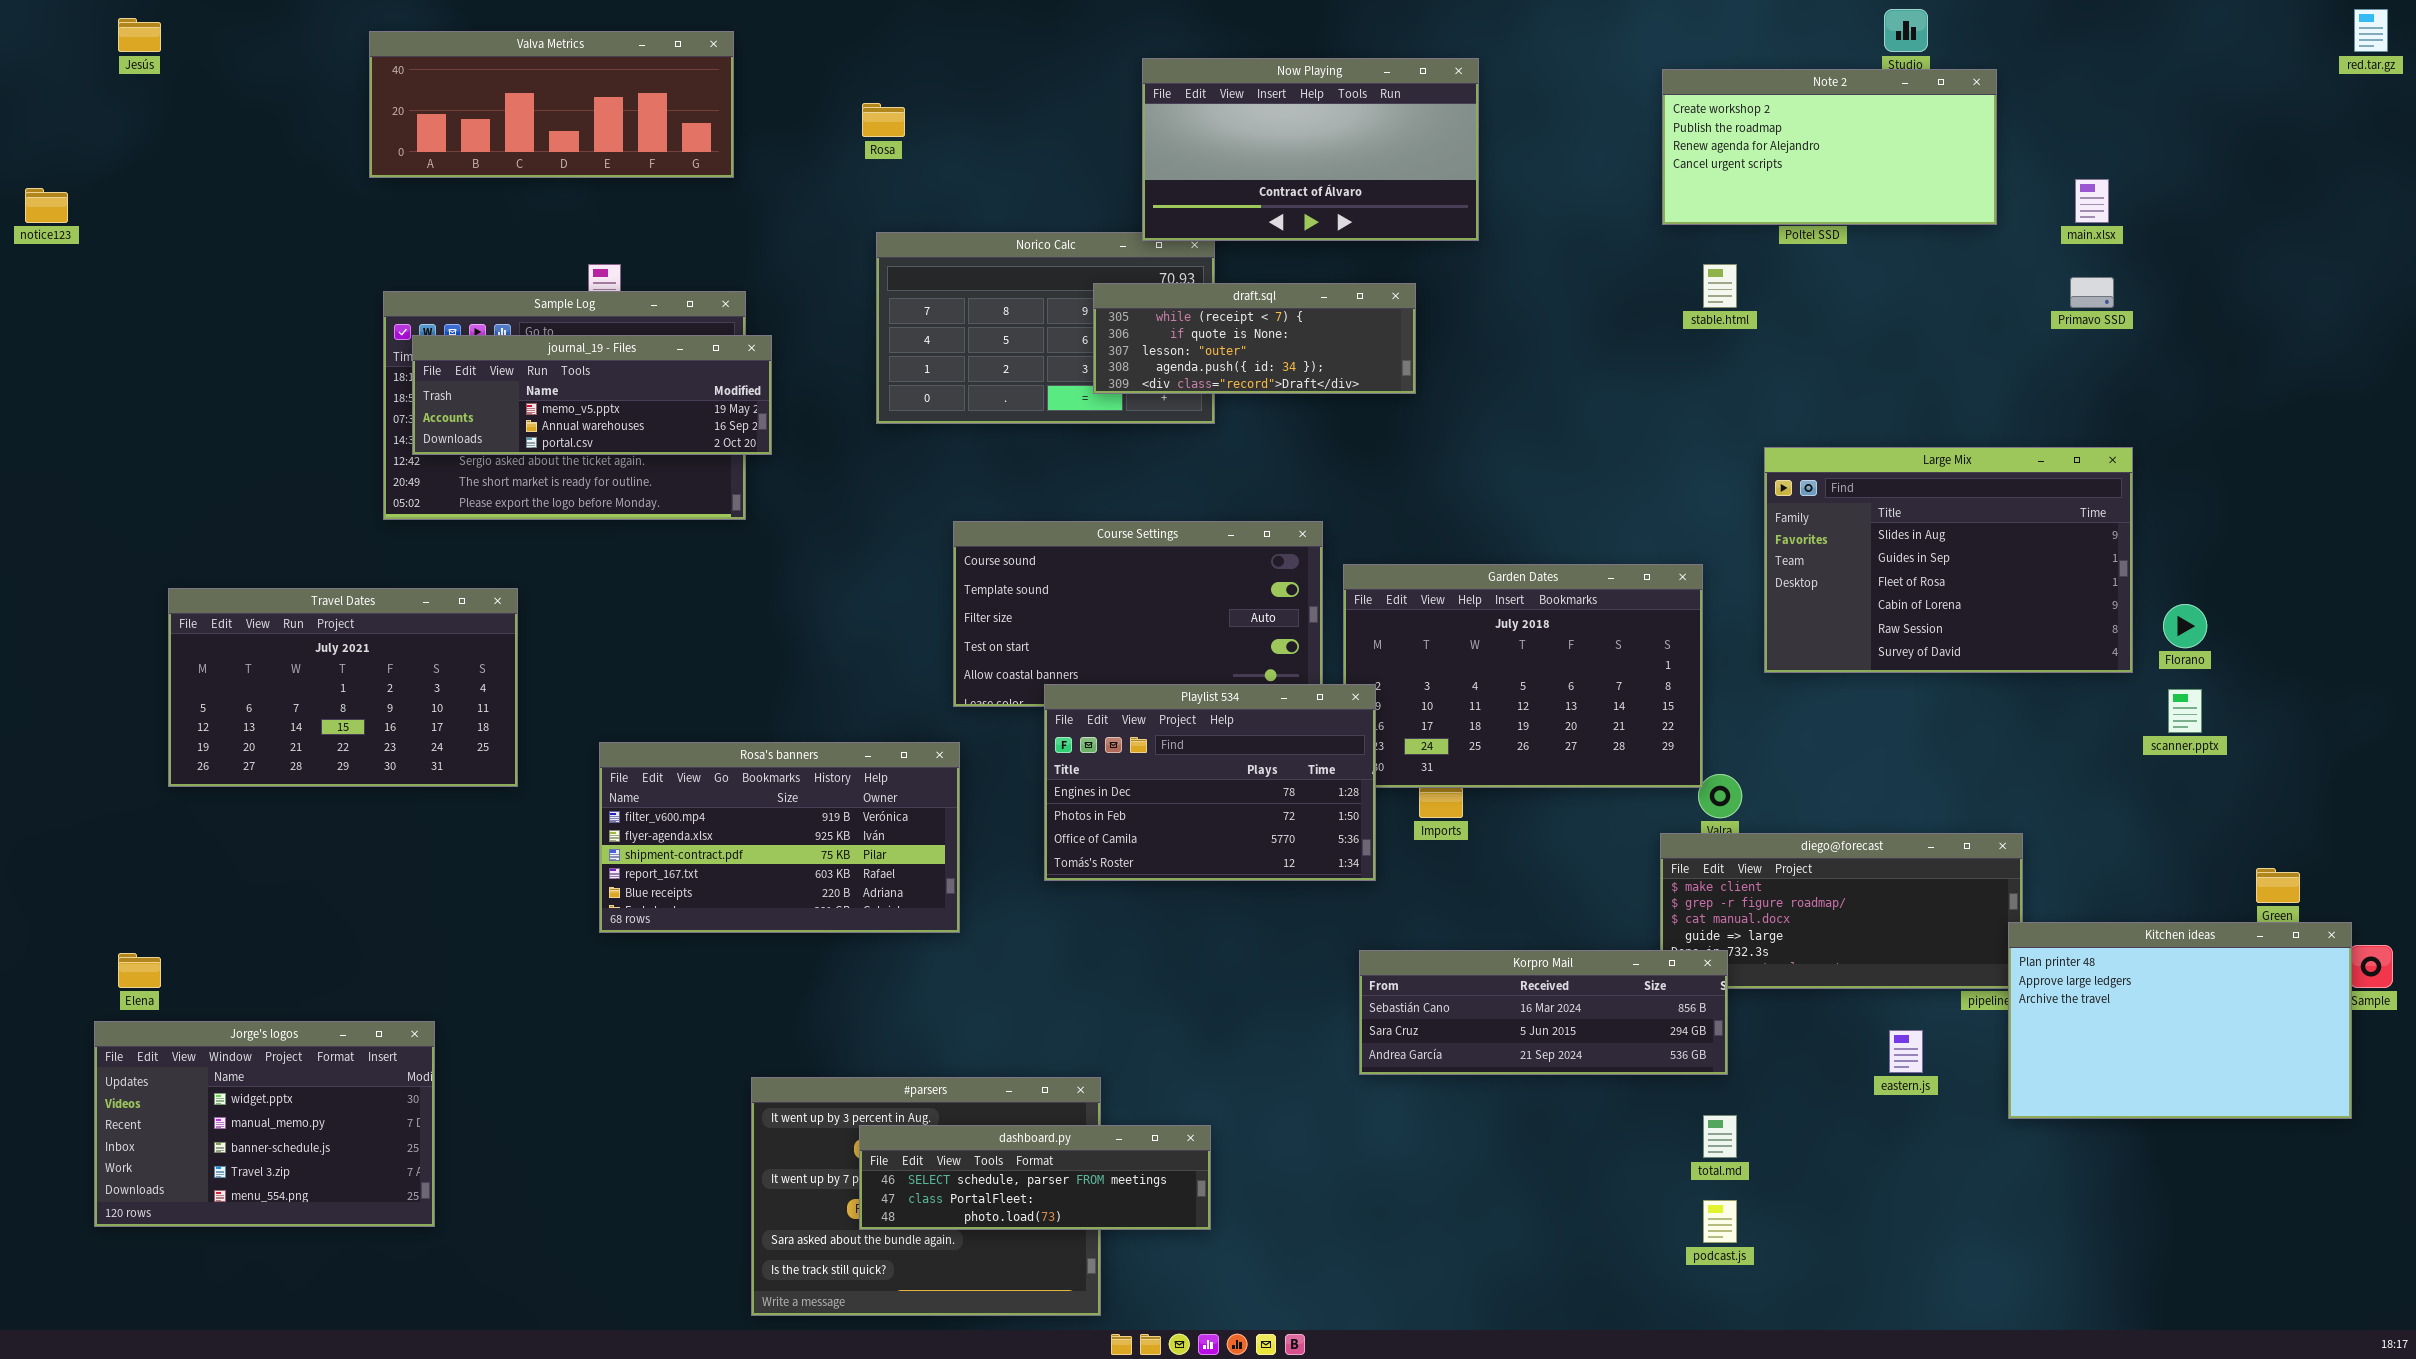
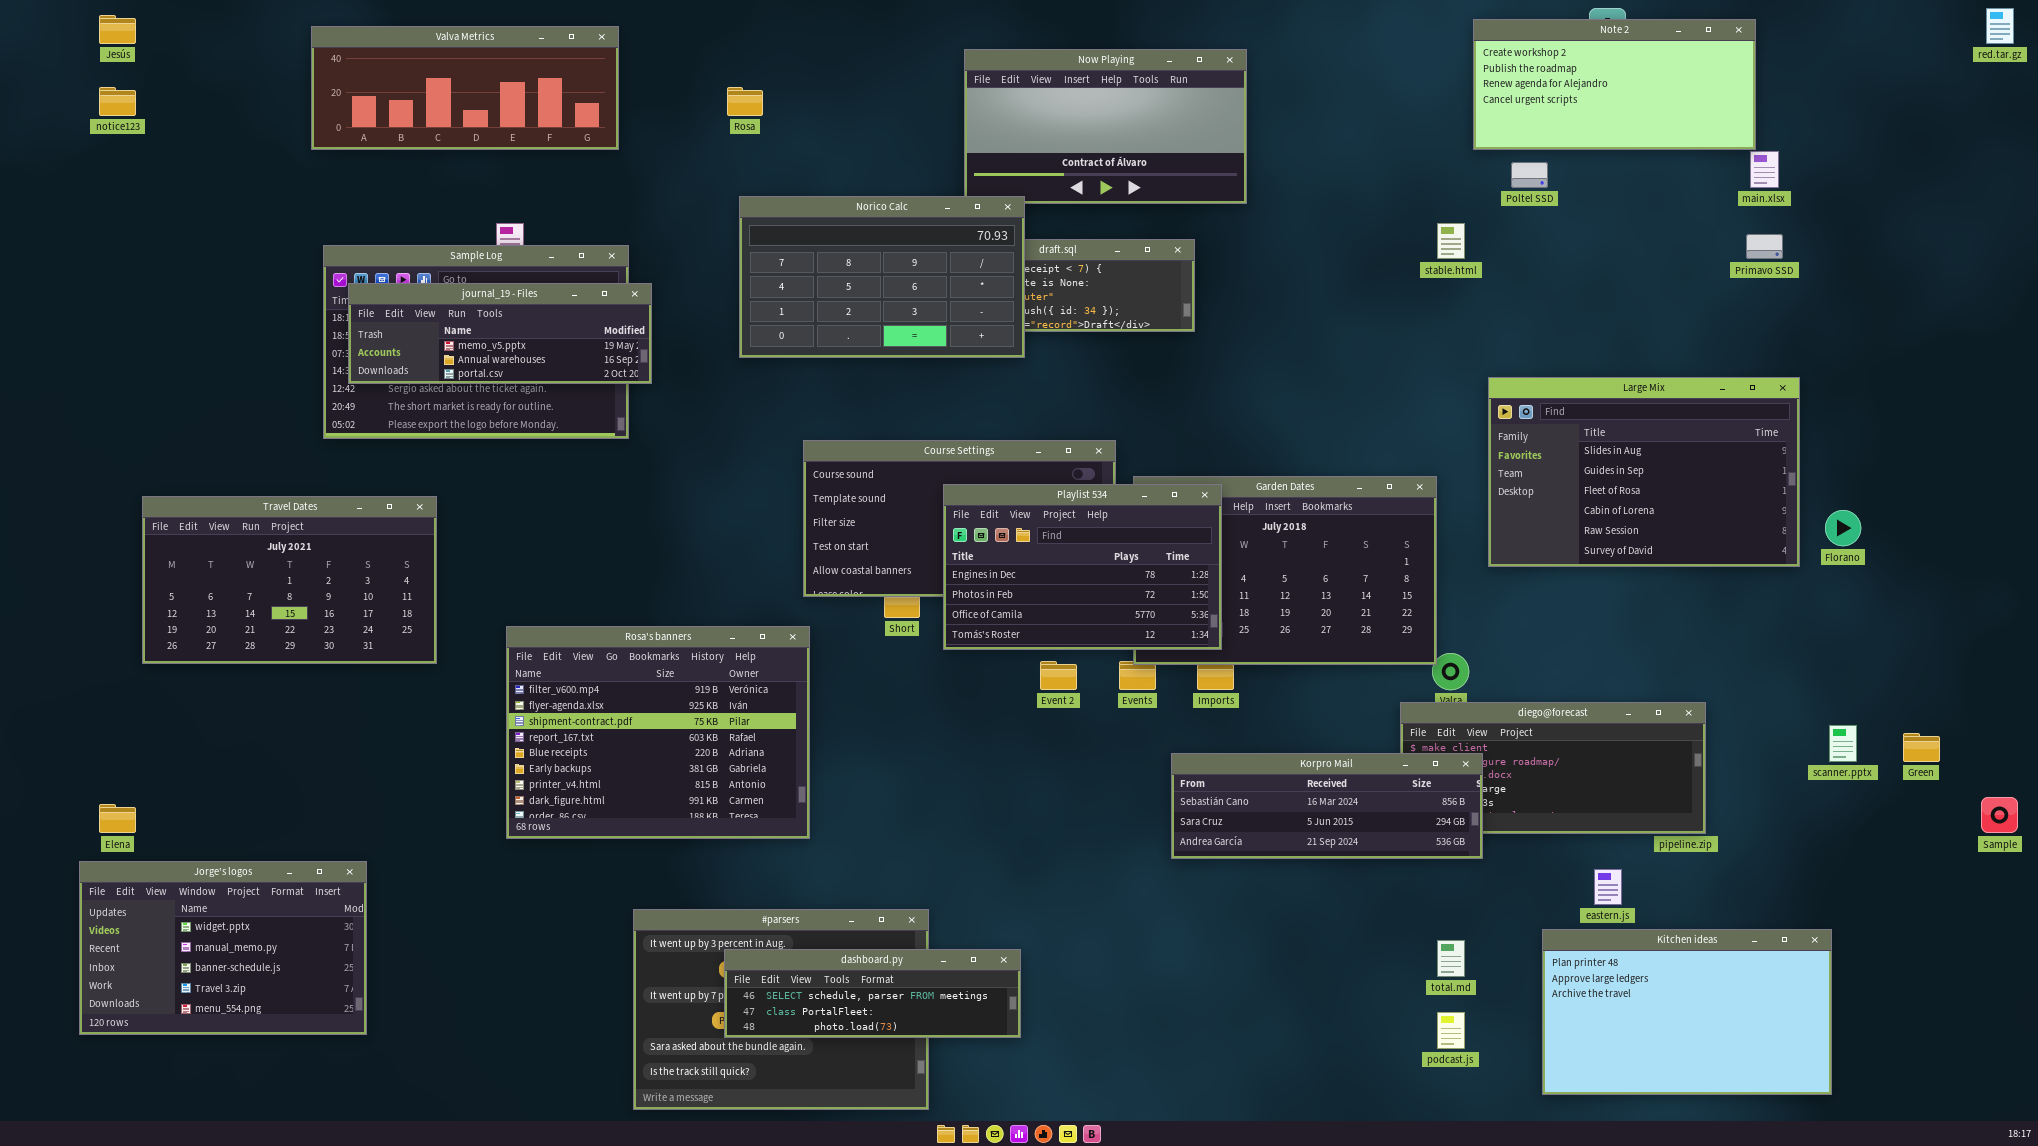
Note 2: [1662,69,1997,225] -> [1473,19,1756,150], moved
notice123: [25,188,68,223] -> [99,87,136,116], moved
Norico Calc: [876,232,1215,424] -> [739,196,1025,358], raised
Playlist 534: [1044,684,1376,881] -> [943,484,1222,650], moved
scanner.pptx: [2168,689,2202,733] -> [1829,725,1857,762], moved
Rosa's banners: [599,742,960,933] -> [506,626,810,839], resized
Kitchen ideas: [2008,922,2352,1119] -> [1542,929,1832,1095], moved
Korpro Mail: [1359,950,1728,1075] -> [1171,753,1483,859], moved

